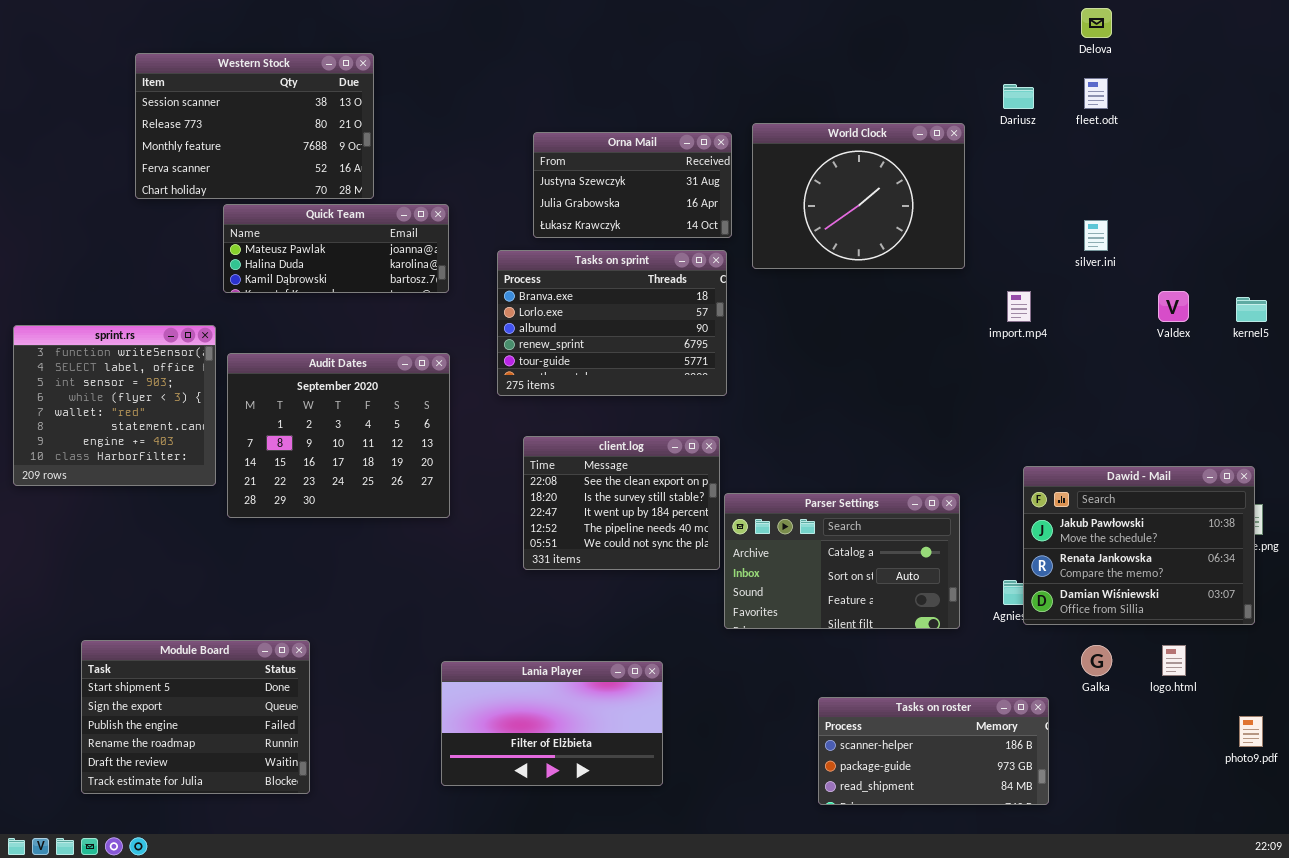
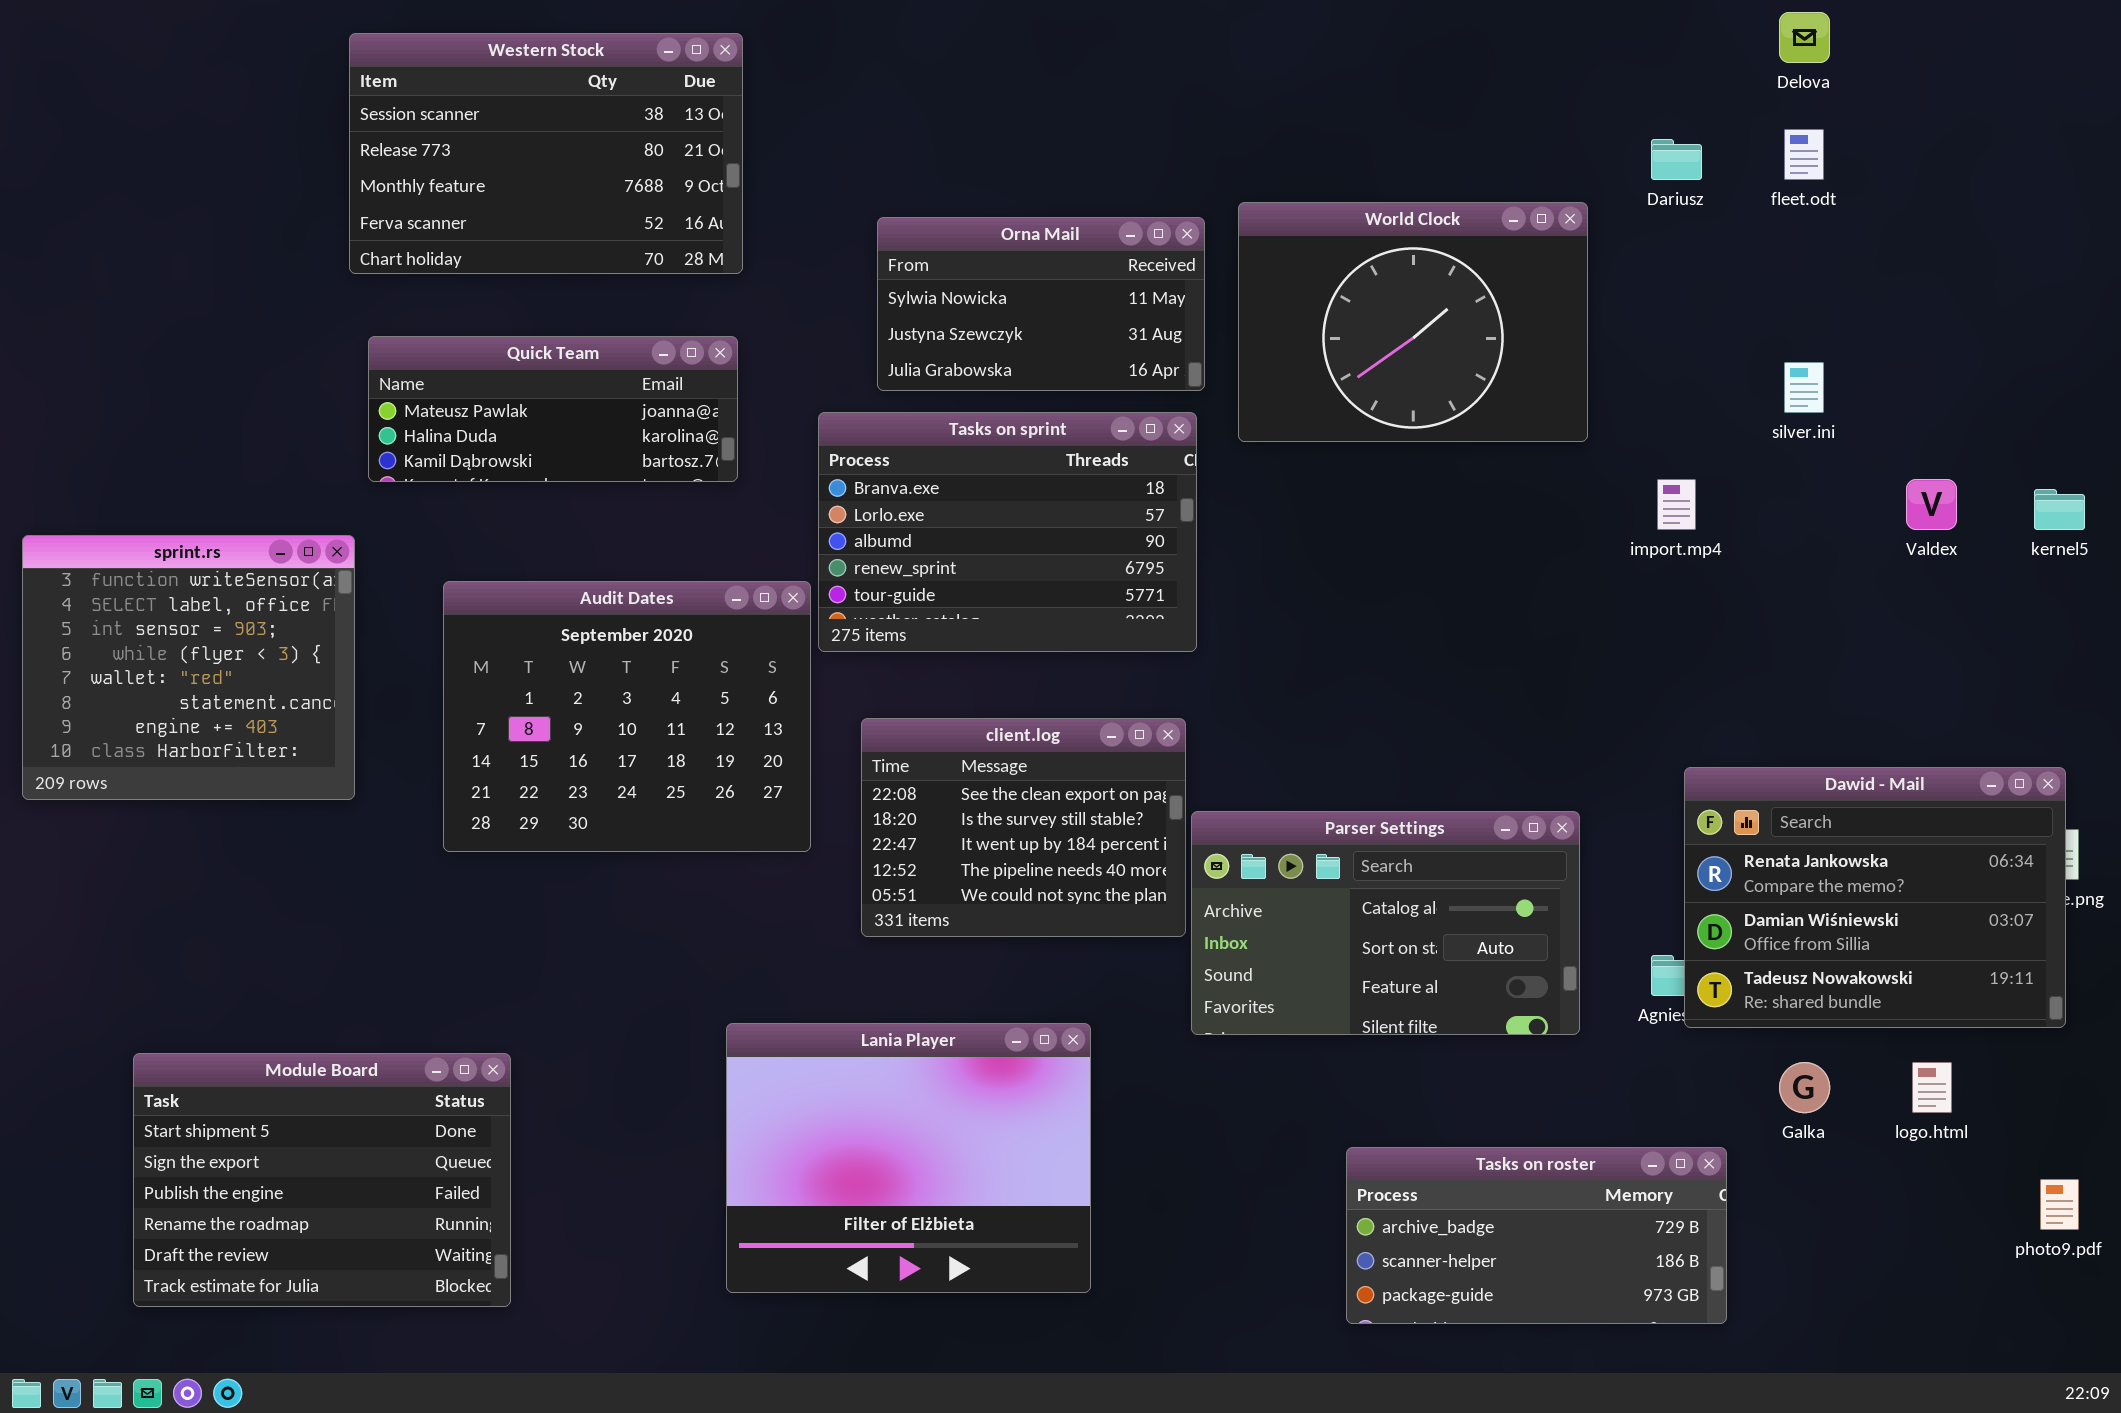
Western Stock: [135,53,374,199] -> [349,33,743,274], moved
Orna Mail: [533,132,732,238] -> [877,217,1205,391], scrolled up 1 row
Audit Dates: [227,353,450,518] -> [443,581,811,852], moved
Dawid - Mail: [1023,466,1255,625] -> [1684,767,2066,1028], scrolled down 1 row
Lania Player: [441,661,663,786] -> [726,1023,1091,1293], resized
Tasks on roster: [818,697,1049,805] -> [1346,1147,1727,1324], scrolled up 1 row

